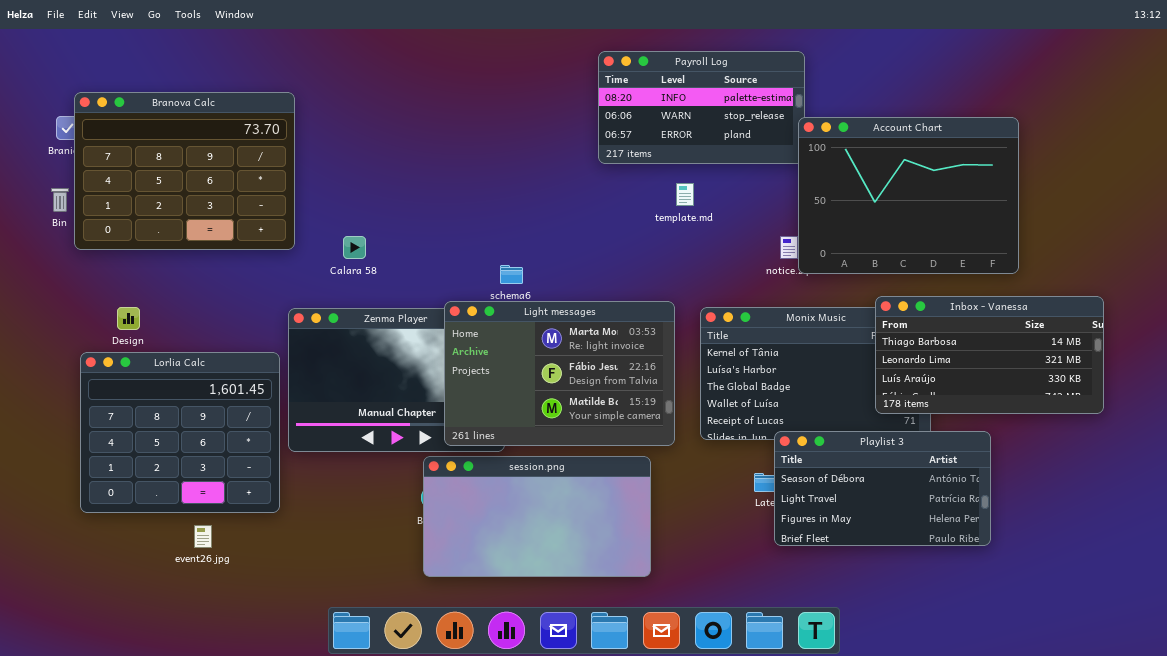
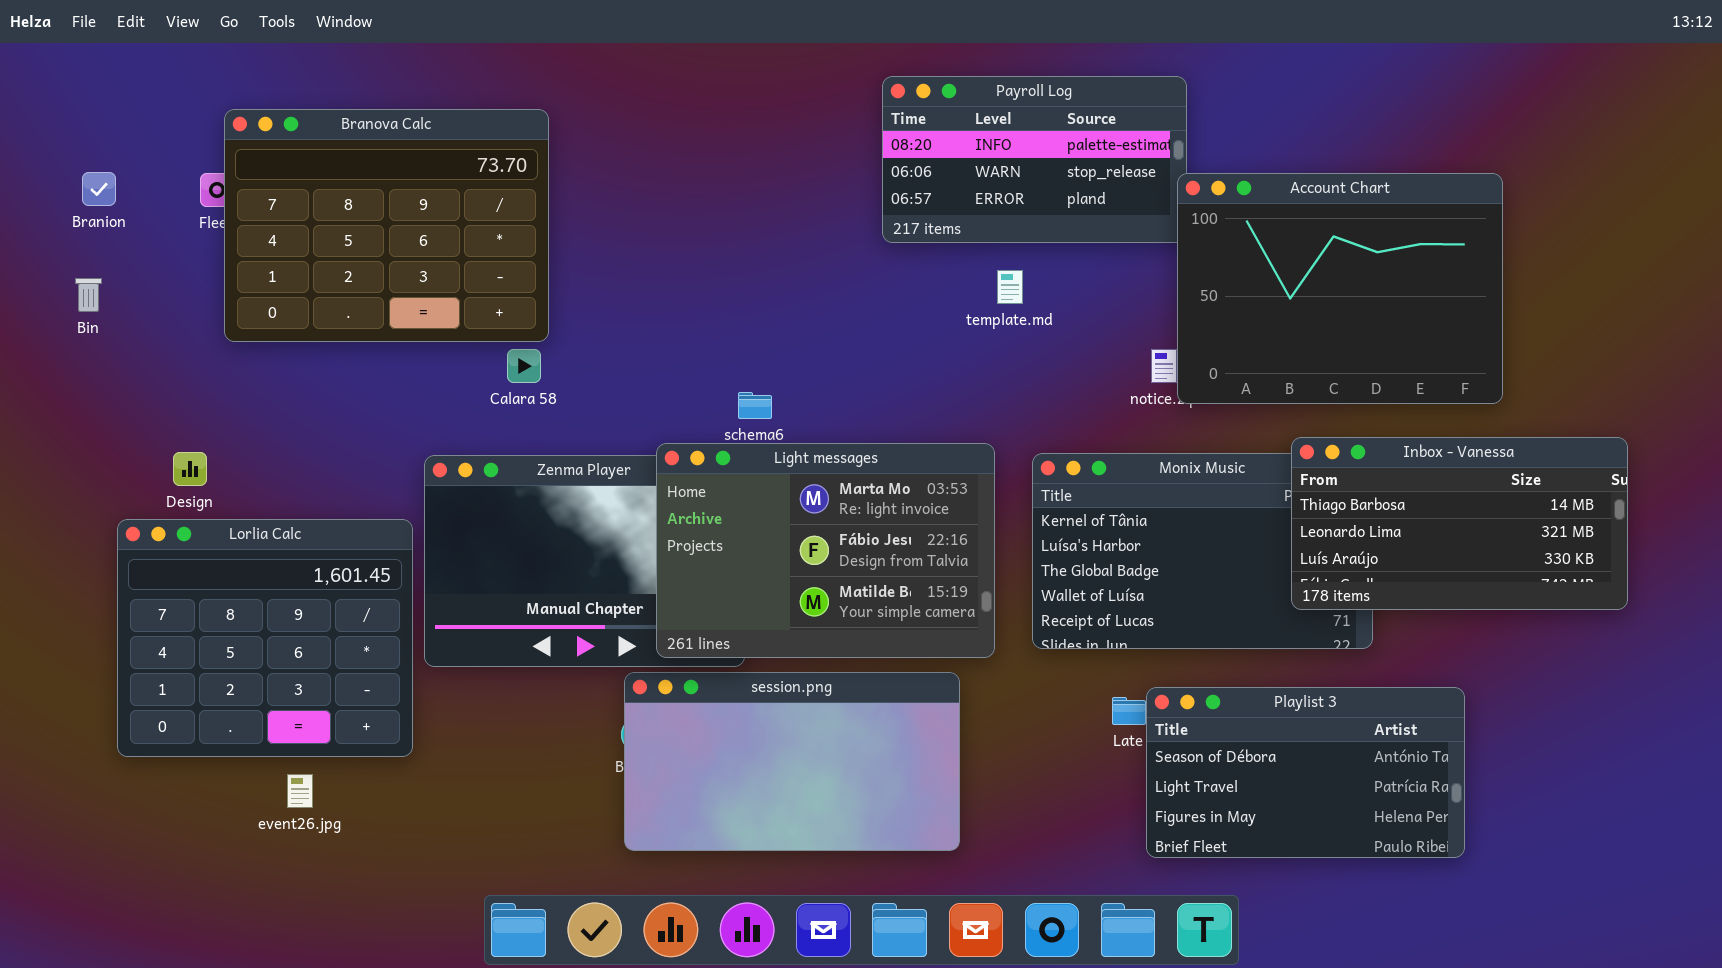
Branova Calc: [74,92,295,250] -> [224,109,549,342], moved
Playlist 3: [774,431,991,546] -> [1146,687,1465,858], moved

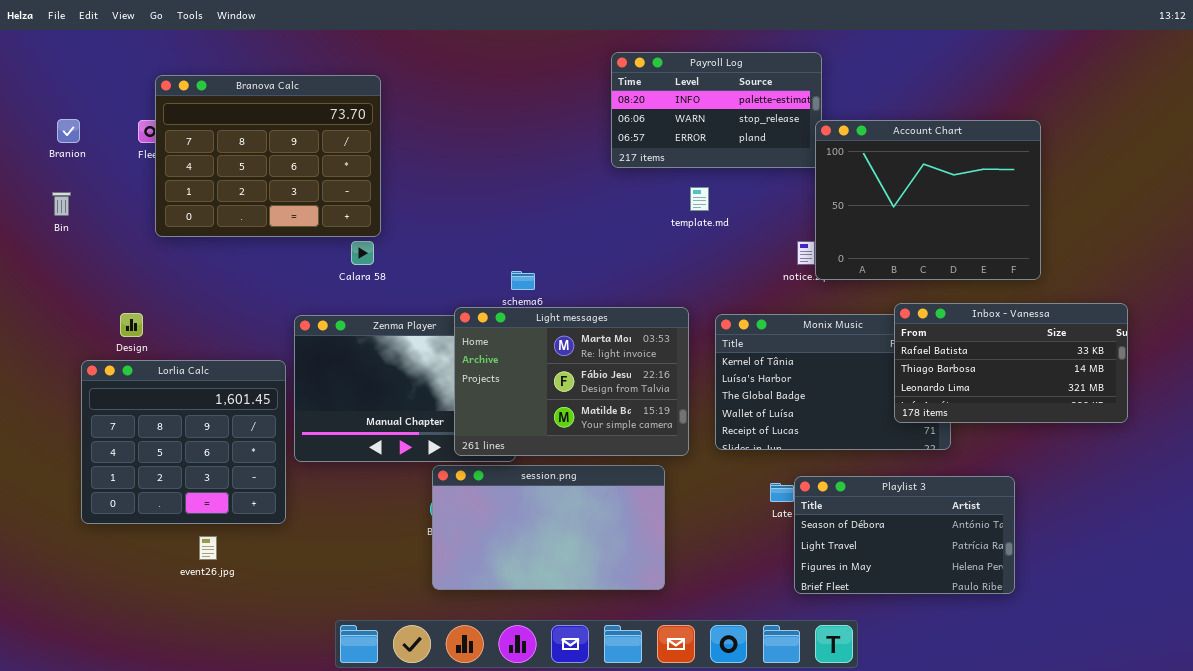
Inbox - Vanessa: [1291,437,1628,610] -> [894,303,1128,423], scrolled up 1 row

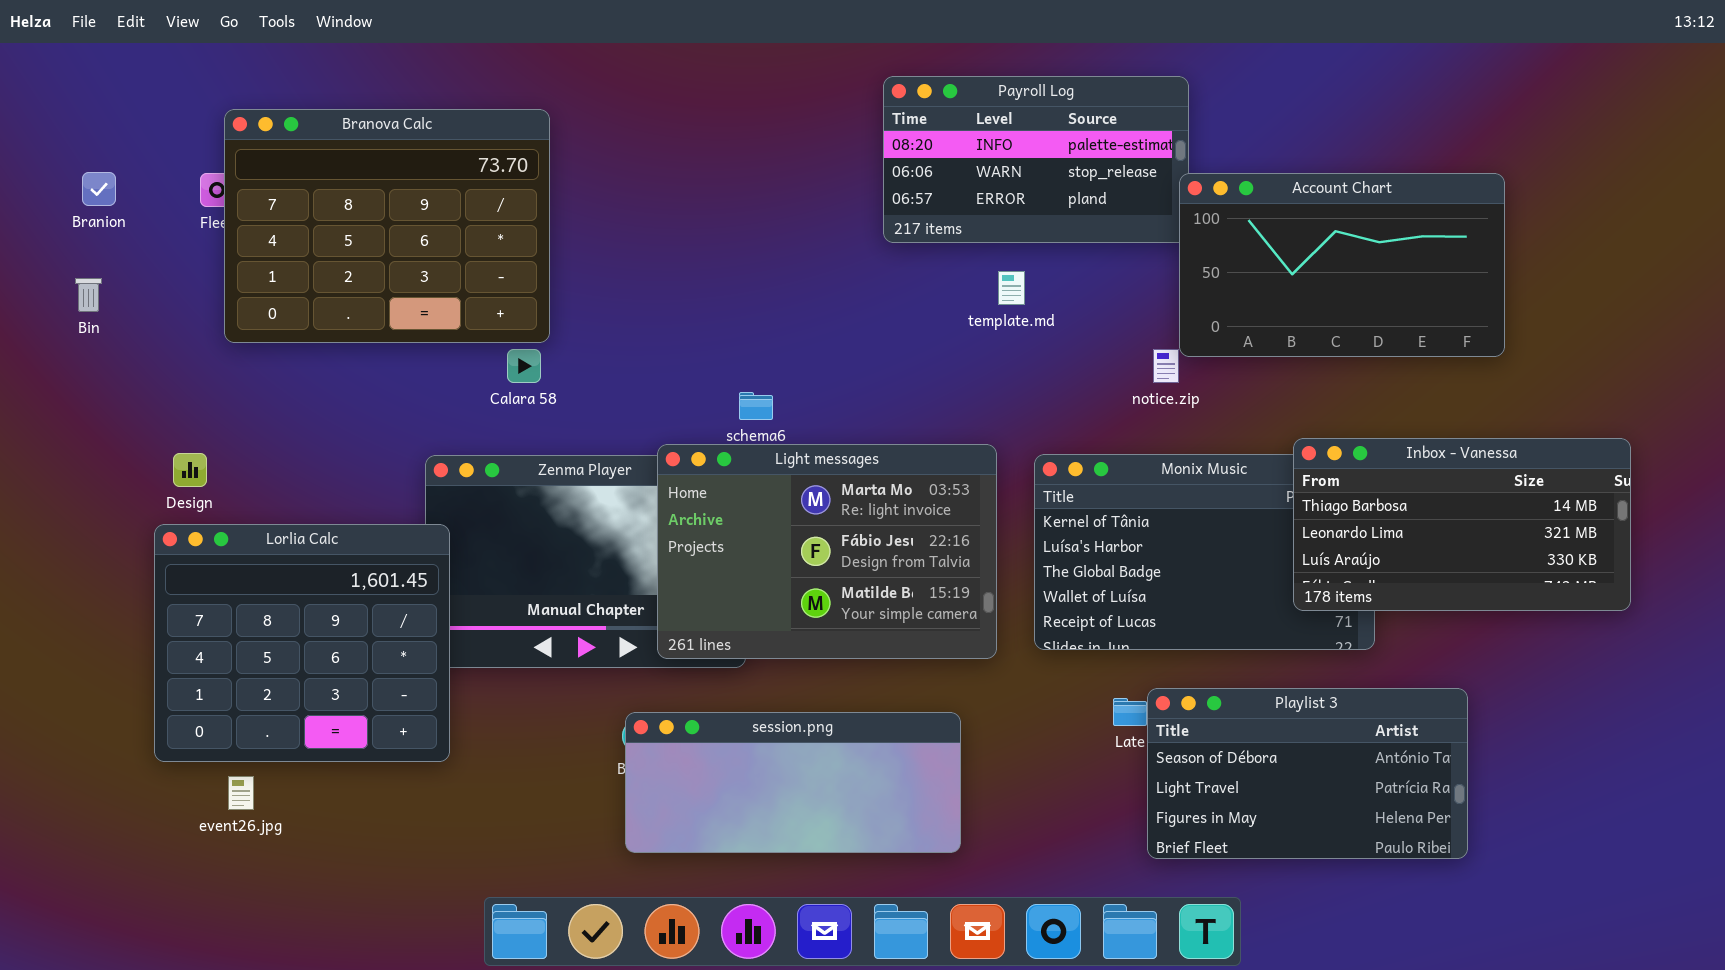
Account Chart: [815,120,1041,280] -> [1179,173,1505,357], resized
Inbox - Vanessa: [894,303,1128,423] -> [1293,438,1631,611], scrolled down 1 row
Lorlia Calc: [81,360,286,524] -> [154,524,450,762], moved
session.png: [432,465,665,590] -> [625,712,961,853], resized
event26.jpg: [199,536,217,560] -> [228,776,254,810], moved

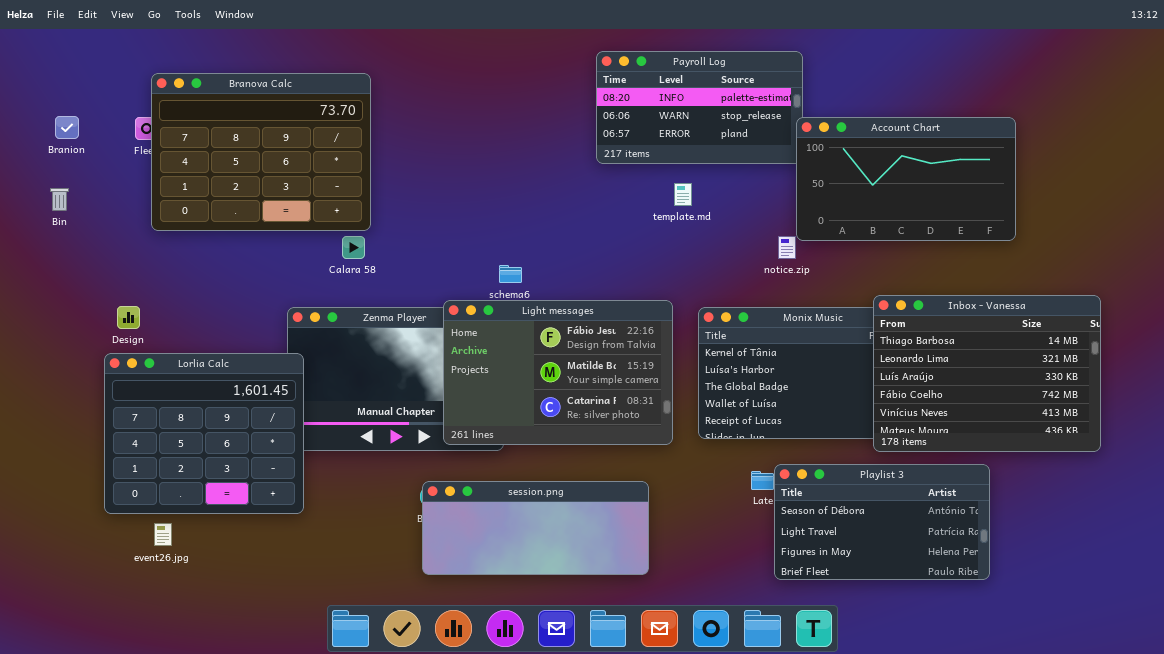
Inbox - Vanessa: [1293,438,1631,611] -> [873,295,1101,452], resized
Light messages: [657,444,997,659] -> [443,300,673,445], scrolled down 1 row

